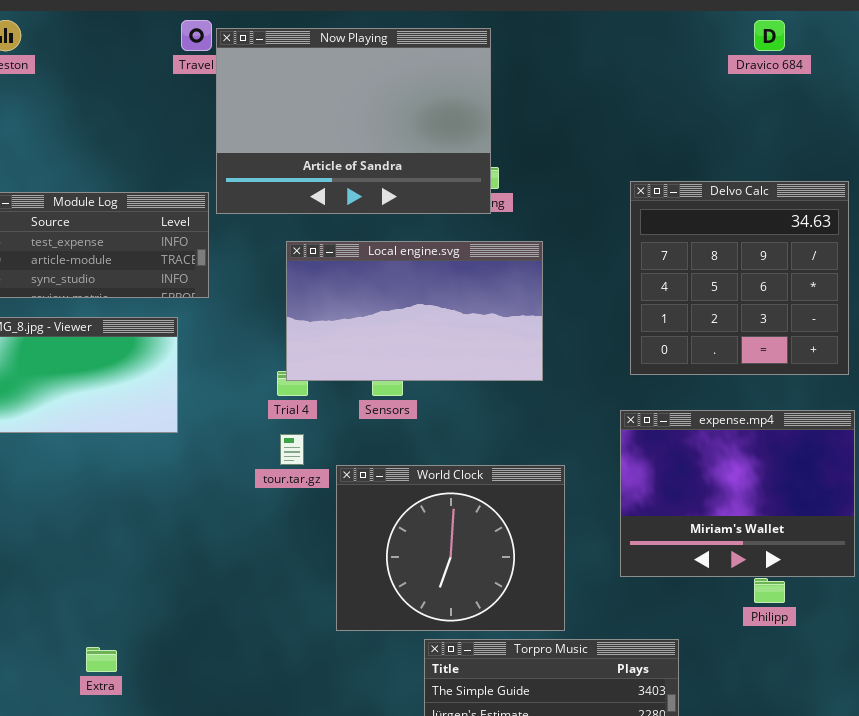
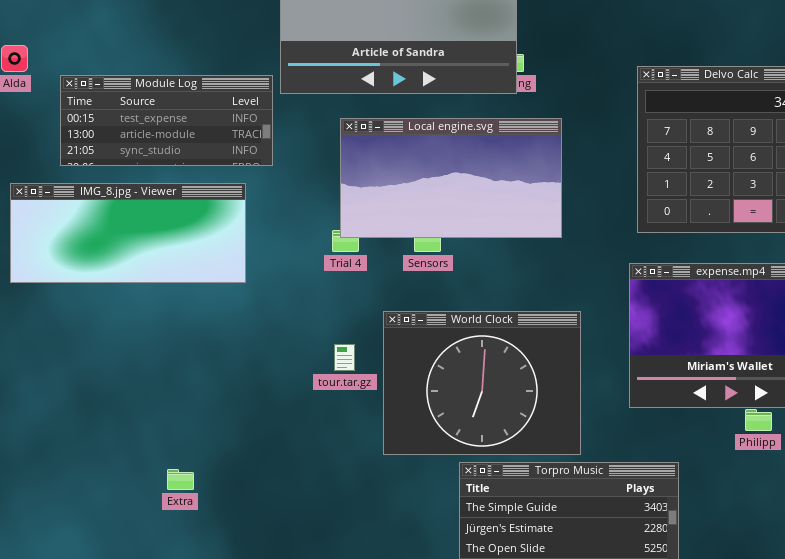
tour.tar.gz: [280,434,304,465] -> [334,344,355,371], moved

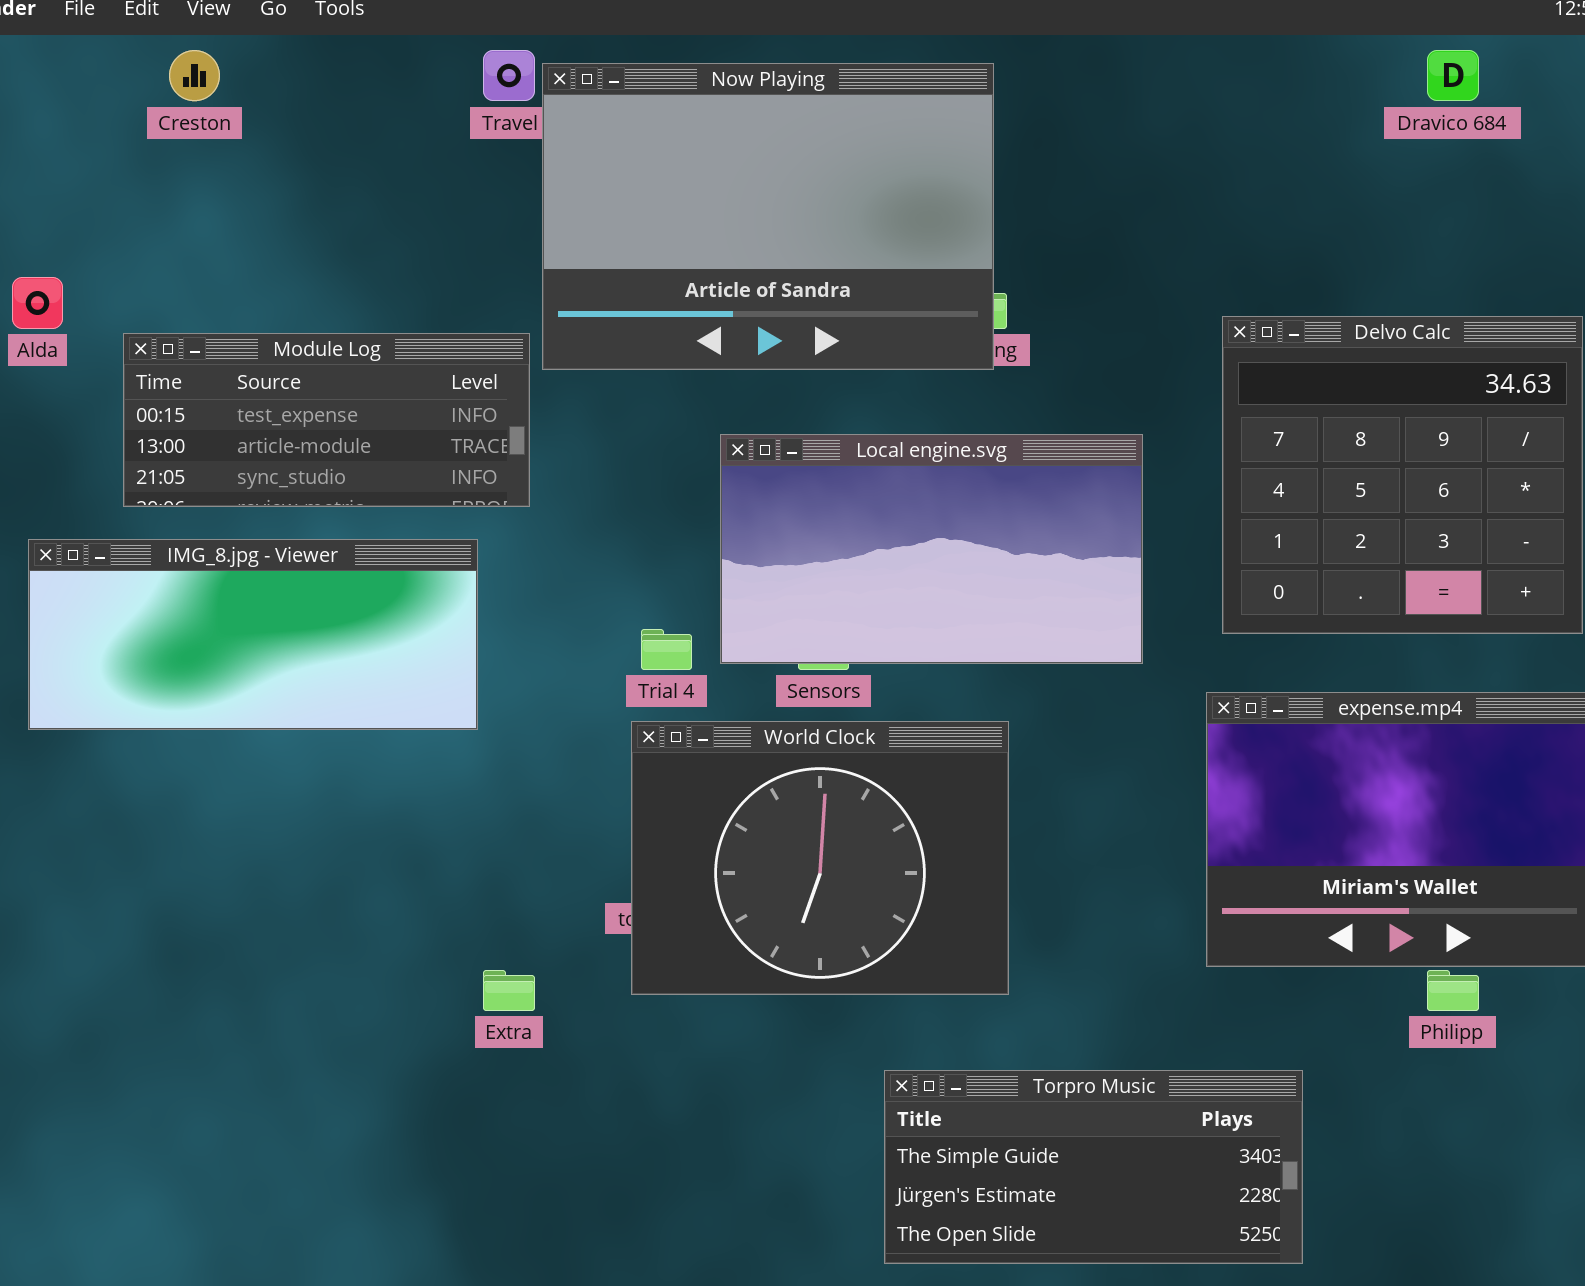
Local engine.svg: [340,118,562,238] -> [720,434,1143,664], moved
World Clock: [383,311,581,455] -> [631,721,1009,995], moved
Extra: [167,469,194,490] -> [483,970,535,1011], moved

